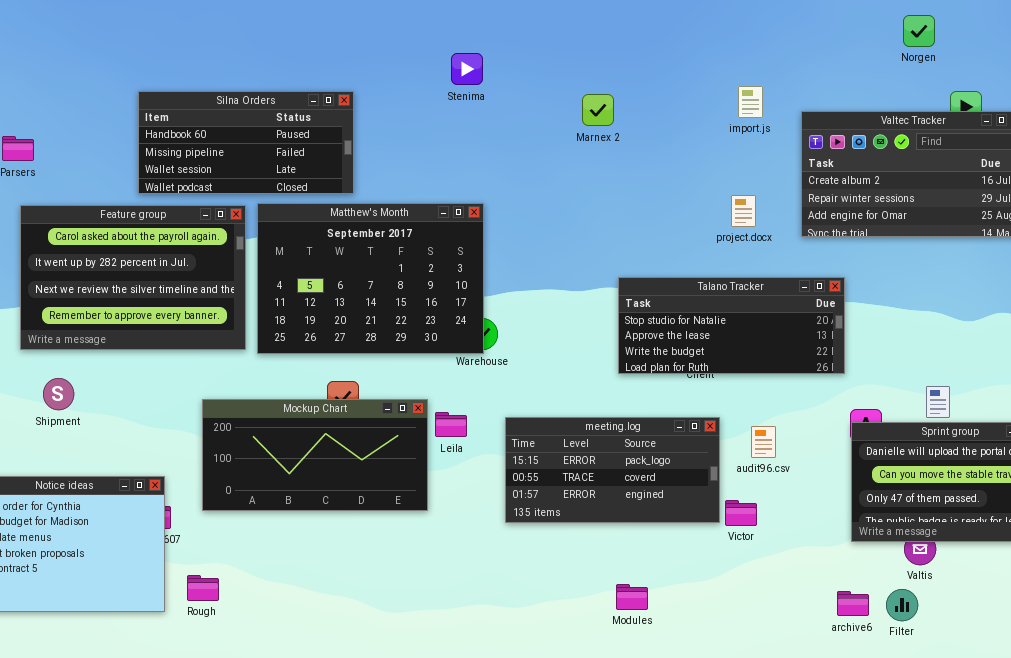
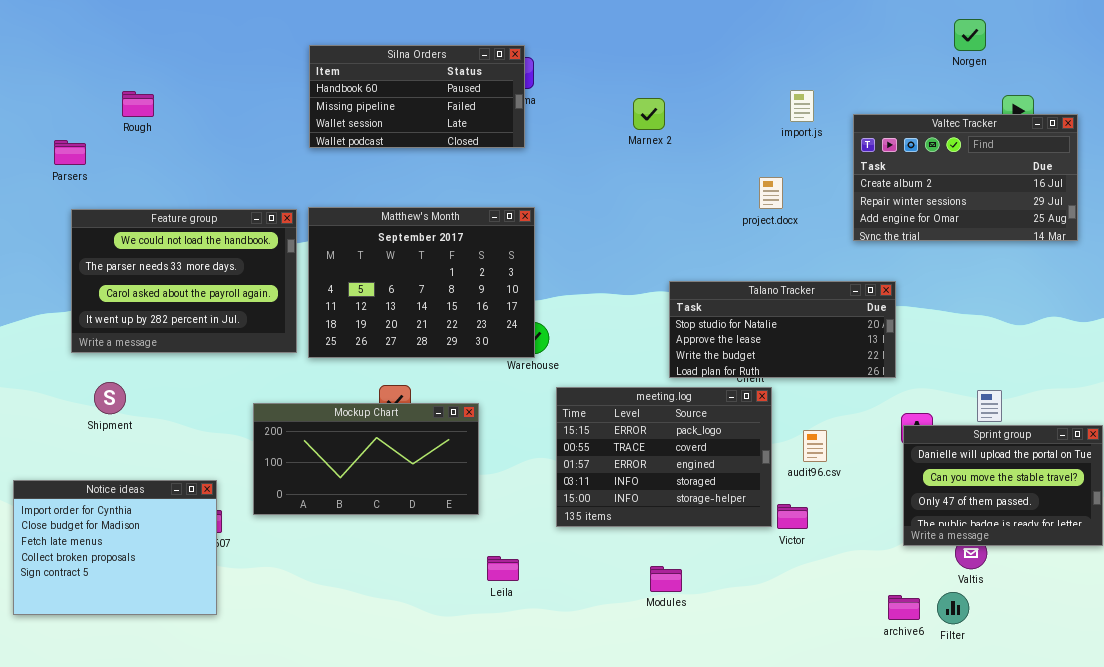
Silna Orders: [138,91,354,194] -> [309,45,525,148], moved
project.docx: [731,195,756,227] -> [759,177,783,209], moved
Feature group: [20,205,246,350] -> [71,209,297,353], scrolled up 2 rows
Leila: [435,412,467,437] -> [487,556,519,581], moved
meeting.log: [505,417,720,523] -> [556,387,772,527], resized
Rough: [187,575,219,601] -> [122,91,154,117], moved
Modules: [616,584,648,610] -> [650,566,682,592], moved

